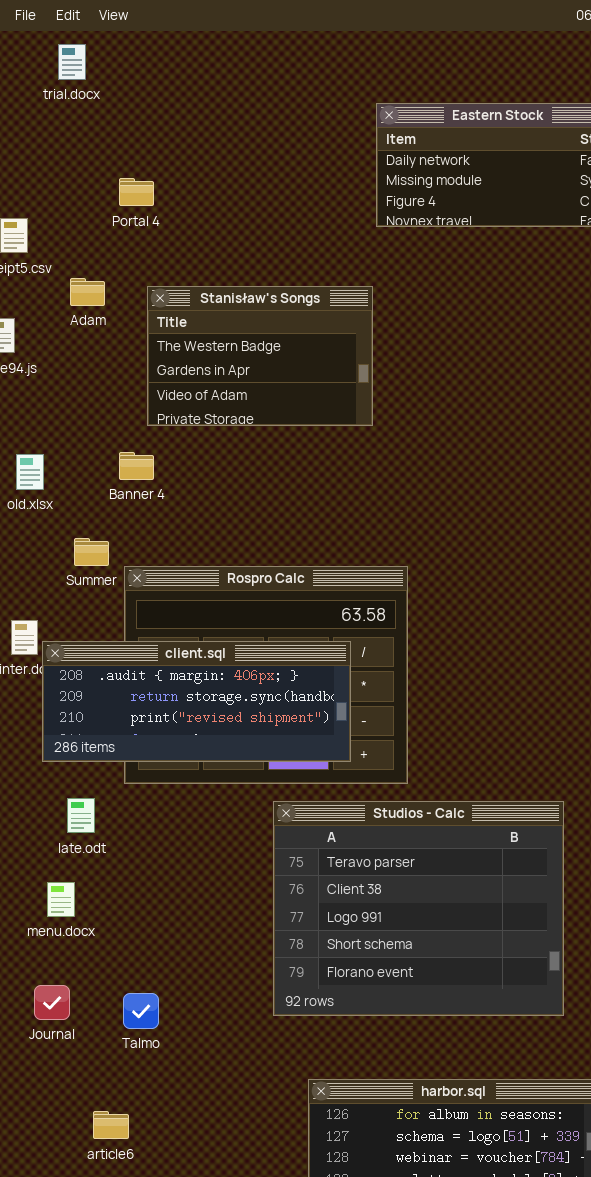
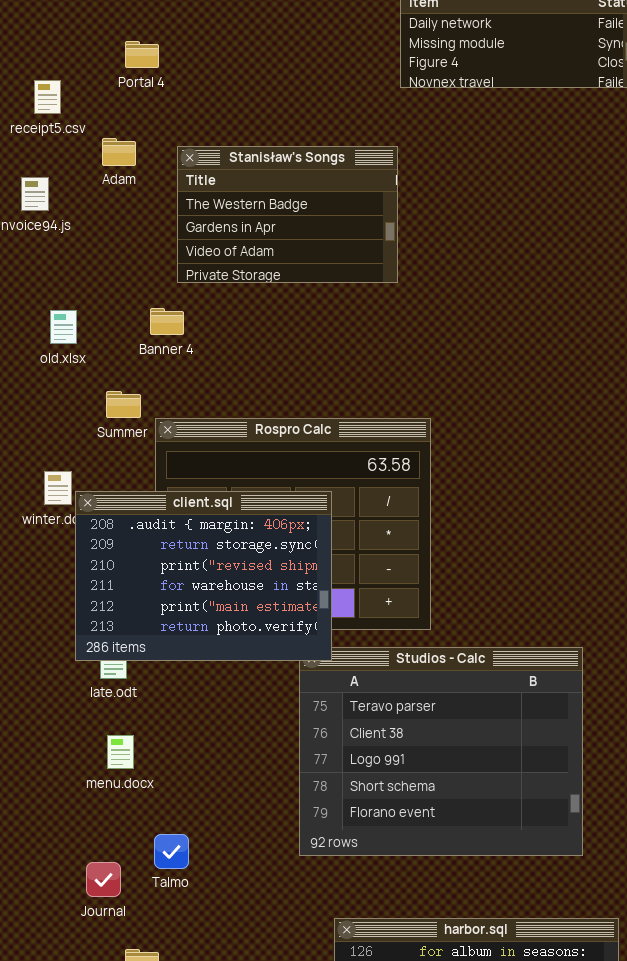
Portal 4: [119,178,154,206] -> [125,41,159,68], moved
client.sql: [42,641,351,762] -> [75,491,332,661], resized
menu.docx: [47,882,75,917] -> [107,735,134,769], moved
Journal: [34,985,70,1020] -> [86,862,121,897], moved

